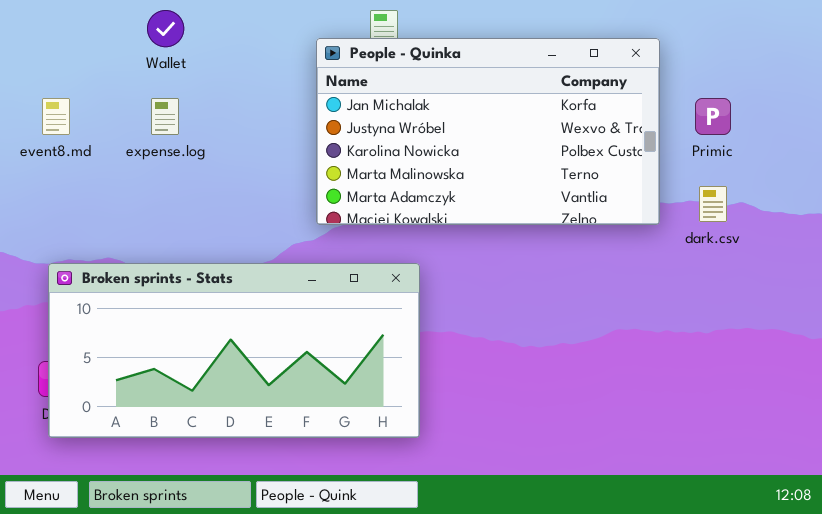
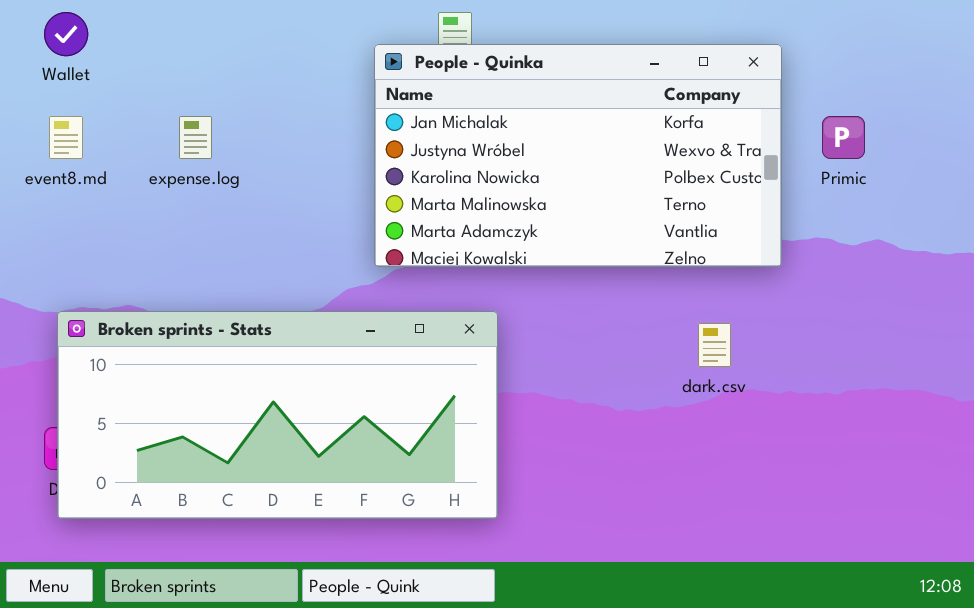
Wallet: [147,10,184,47] -> [44,12,88,56], moved
dark.csv: [699,186,727,222] -> [698,323,731,367], moved

